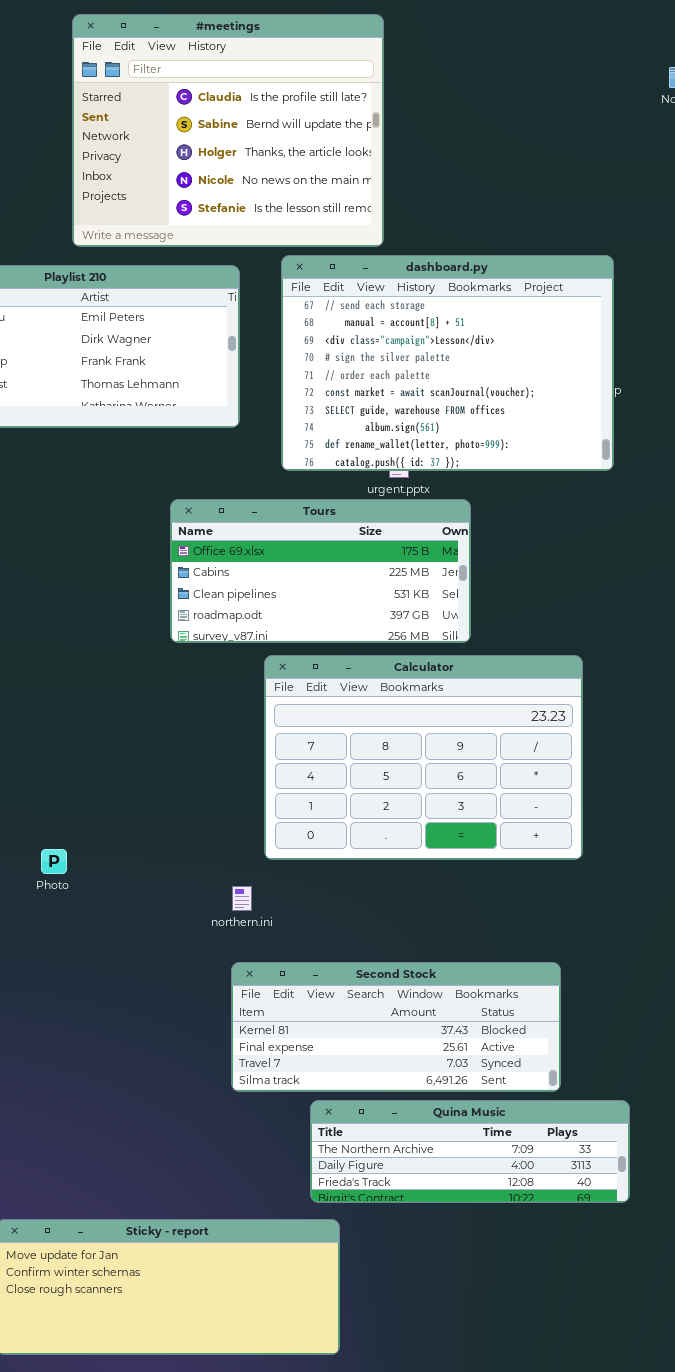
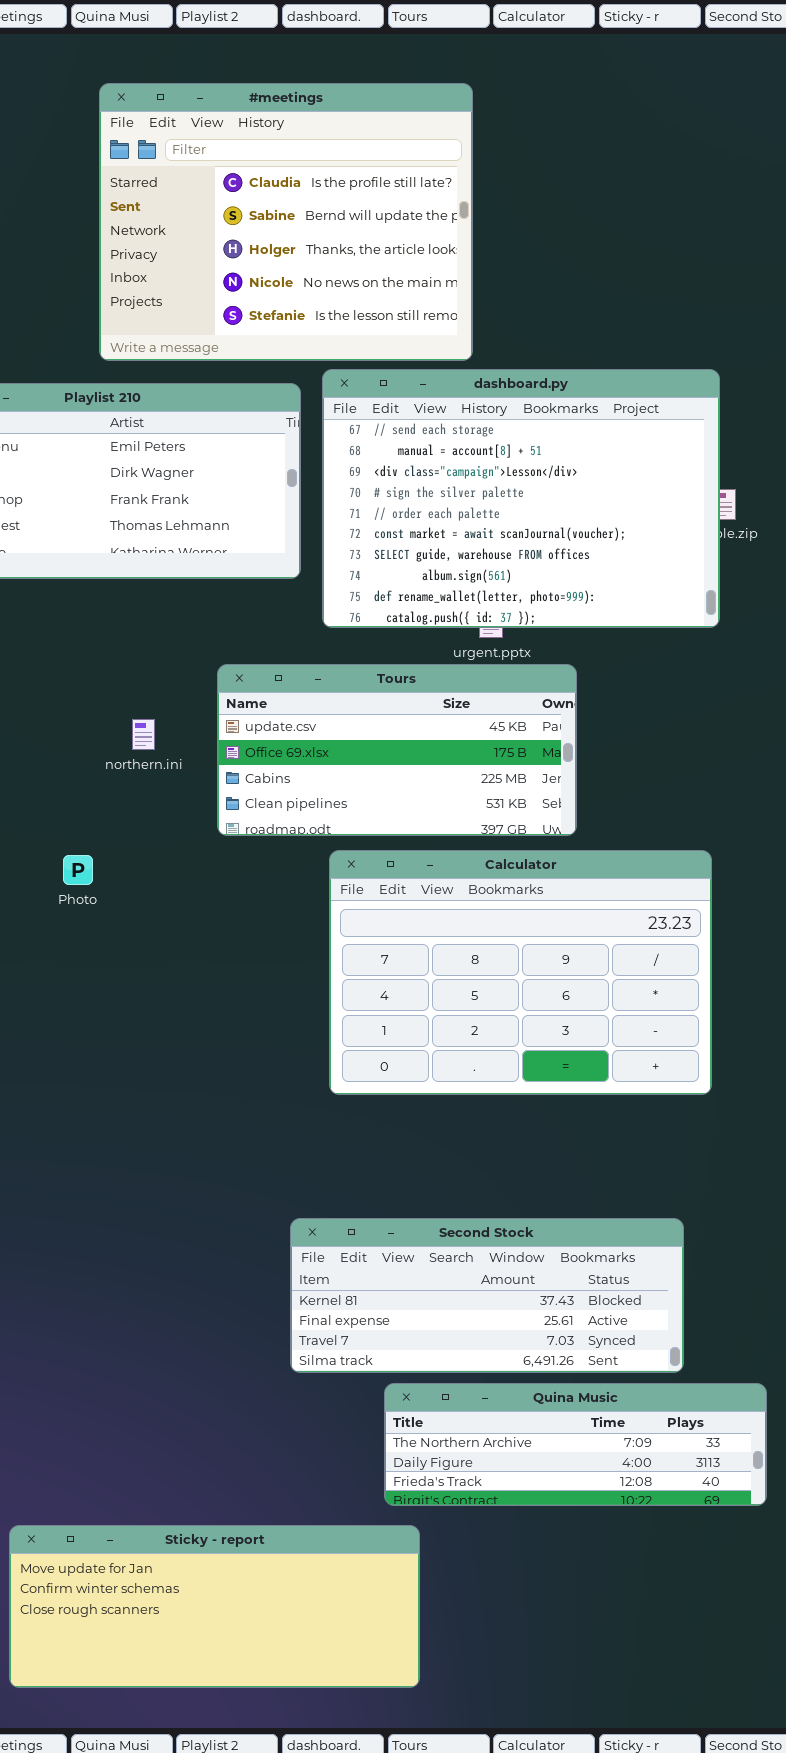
dashboard.py: [281,255,614,471] -> [322,369,720,628], moved
Tours: [170,499,471,643] -> [217,664,577,836], scrolled up 1 row
Photo: [41,849,67,874] -> [63,855,93,885], moved
northern.ini: [232,886,252,911] -> [132,719,155,750], moved

